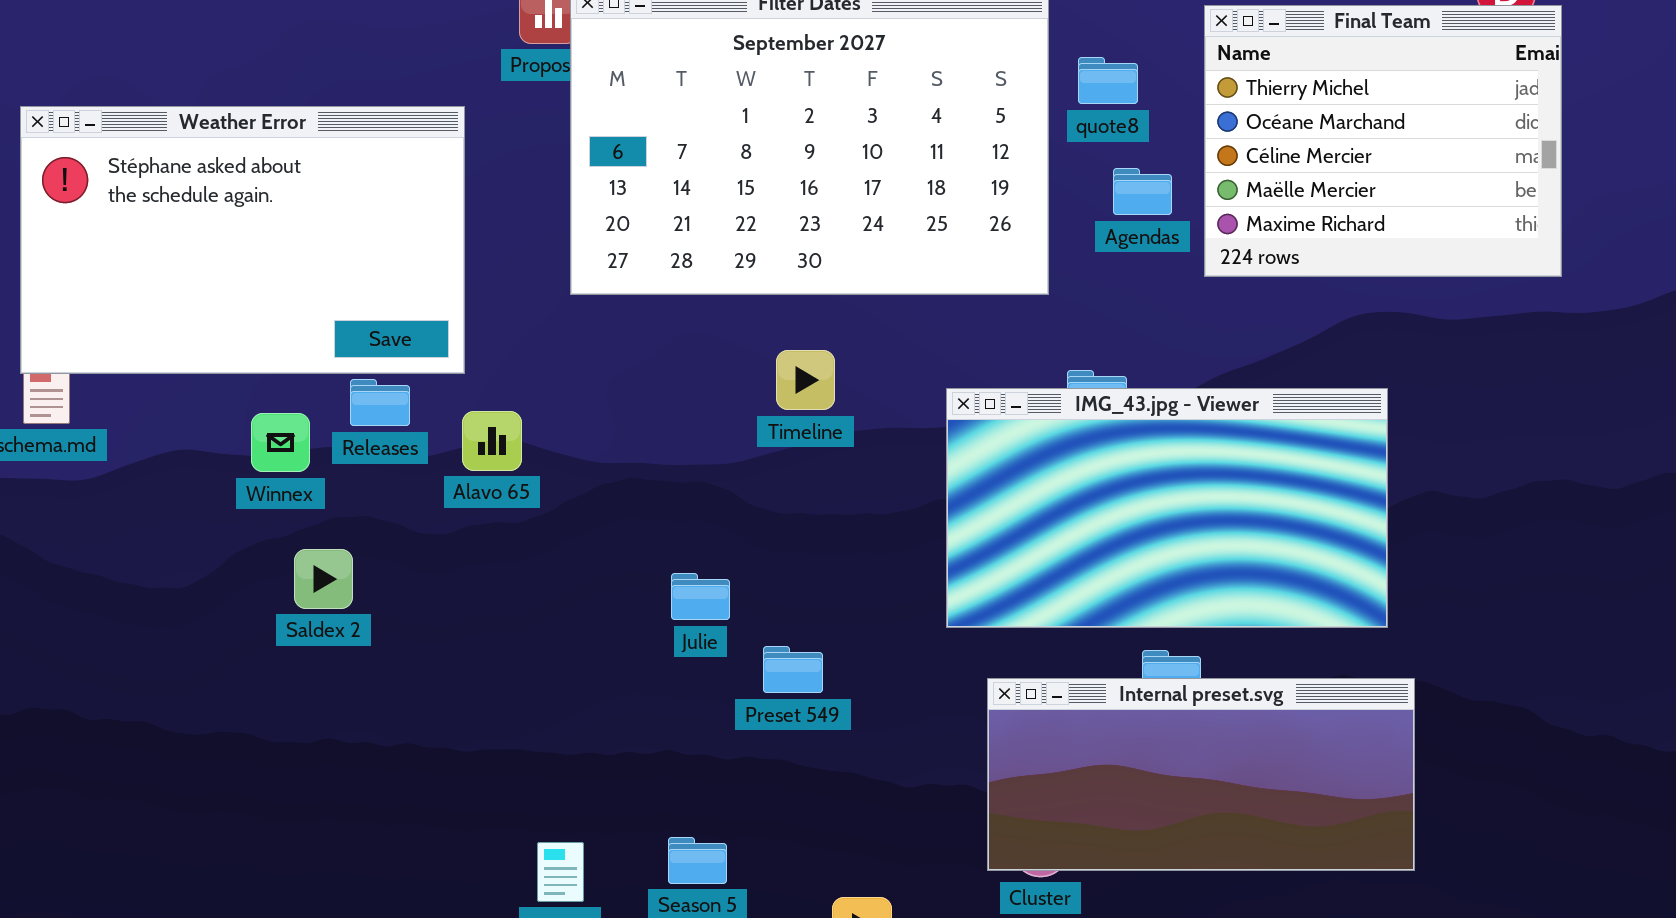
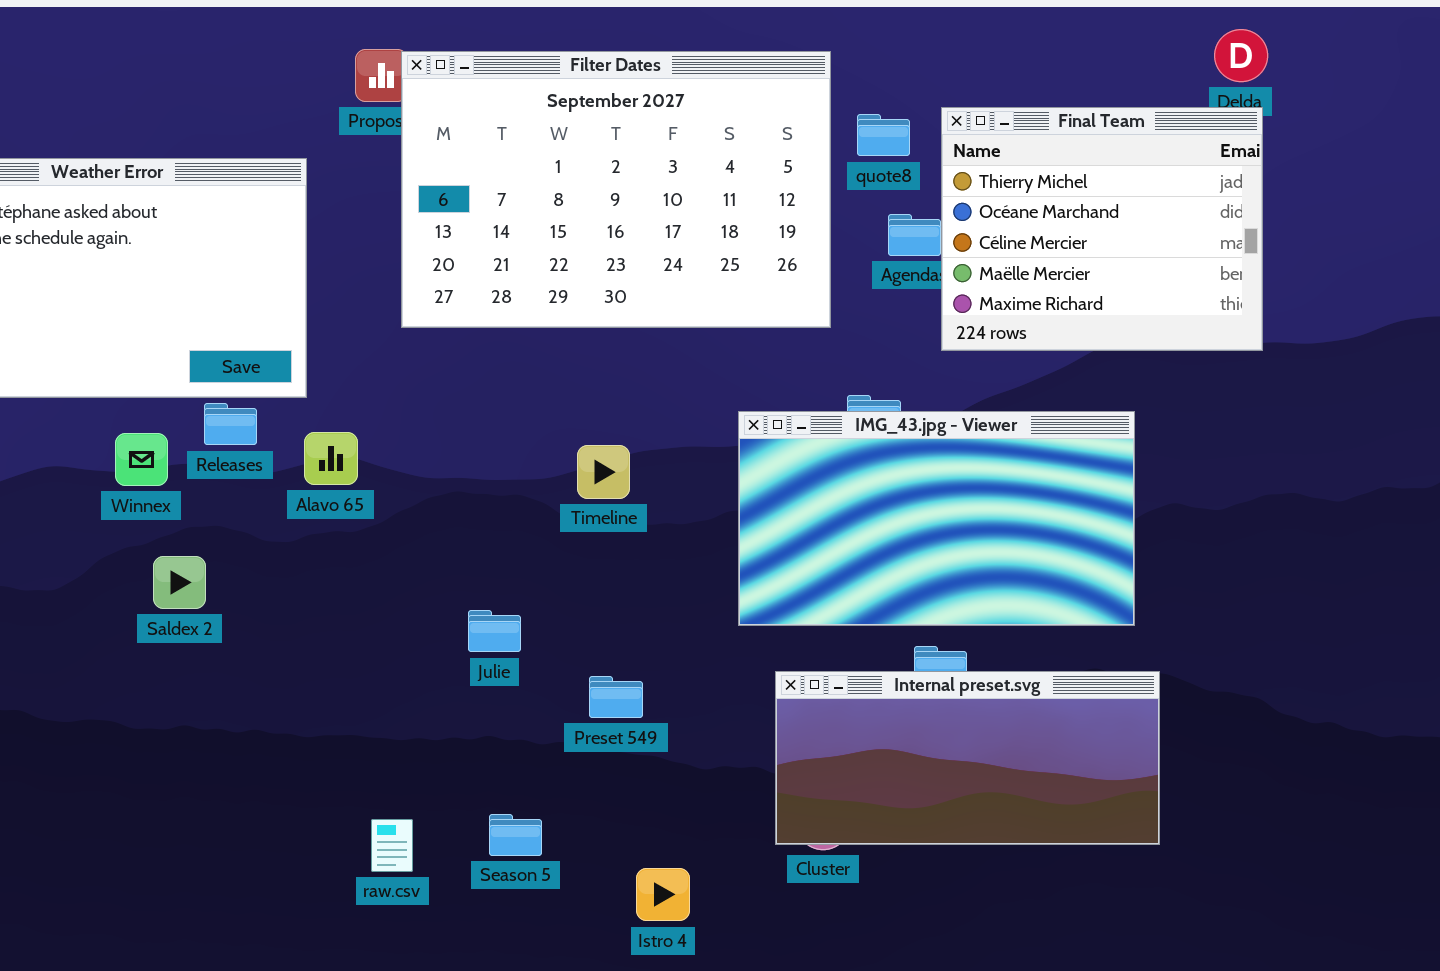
Final Team: [1204,5,1562,277] -> [941,107,1263,351], moved
Timeline: [776,350,835,410] -> [577,445,630,499], moved
Julie: [671,573,730,620] -> [468,610,521,652], moved
Preset 549: [763,646,823,693] -> [589,676,643,718], moved

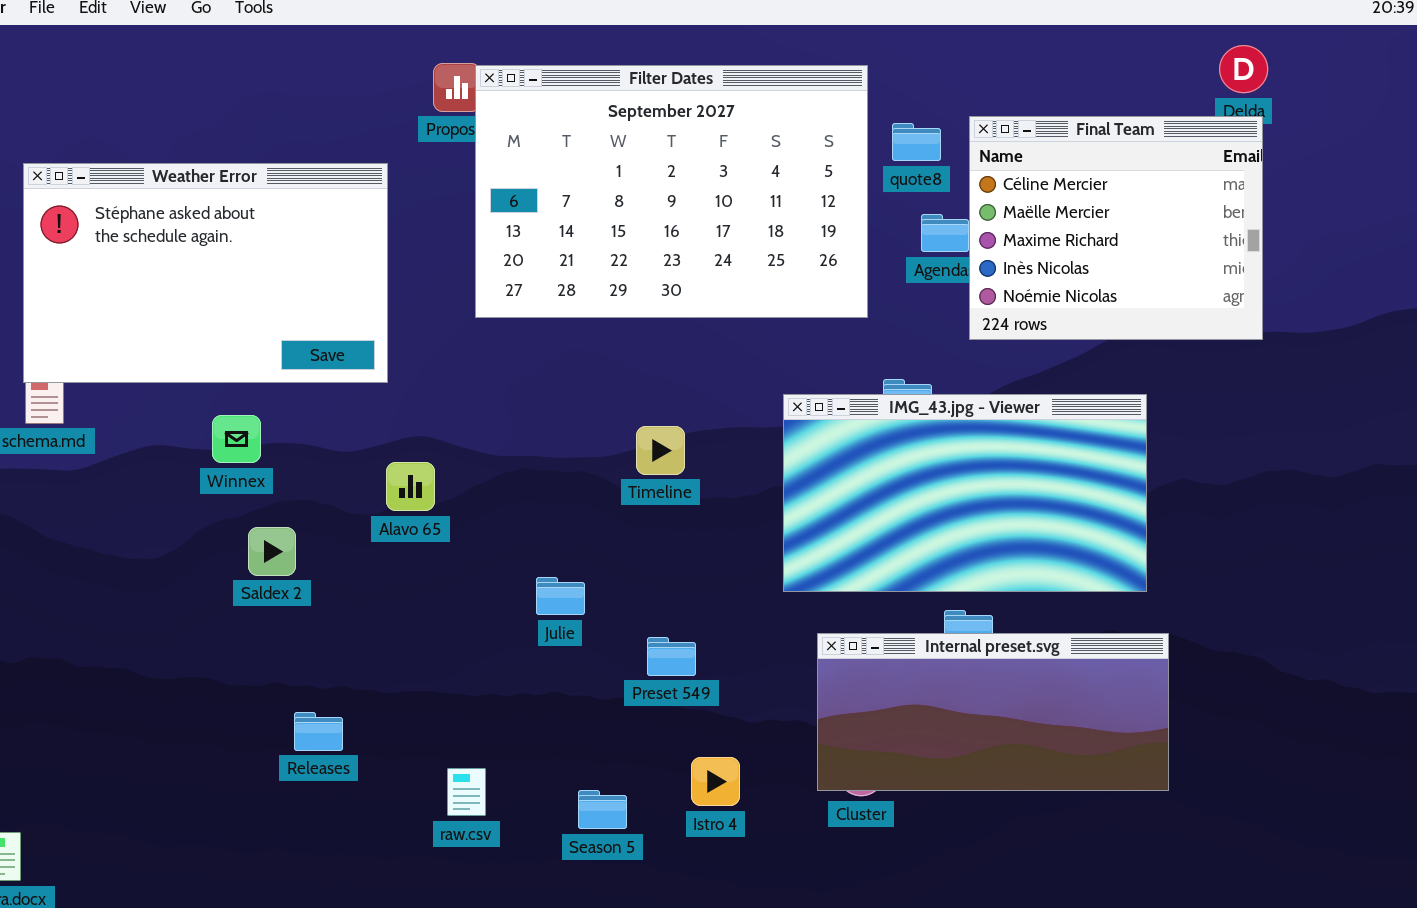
Final Team: [941,107,1263,351] -> [969,116,1263,340], scrolled down 2 rows
Releases: [204,403,257,445] -> [294,712,343,751], moved
Alavo 65: [304,432,358,485] -> [386,462,435,511], moved
Season 5: [489,814,542,856] -> [578,790,627,829], moved
Istro 4: [636,868,690,921] -> [691,757,740,806], moved

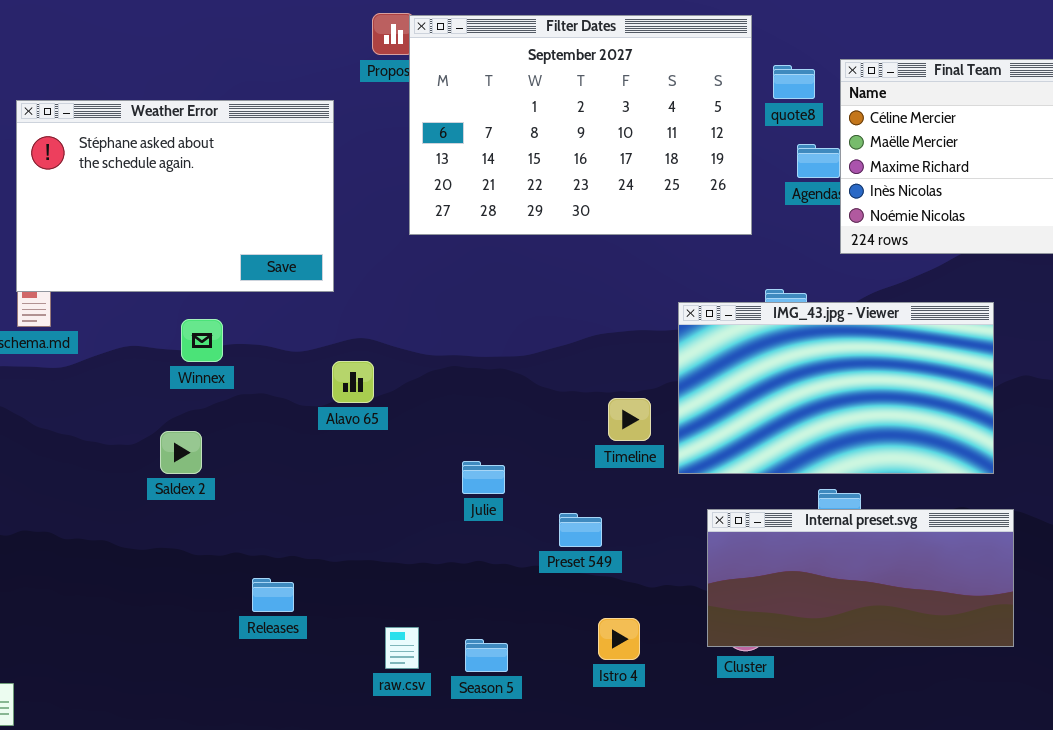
Timeline: [636,426,685,475] -> [608,398,651,441], moved
Saldex 2: [248,527,296,576] -> [160,431,202,474], moved
Season 5: [578,790,627,829] -> [465,639,508,672], moved

